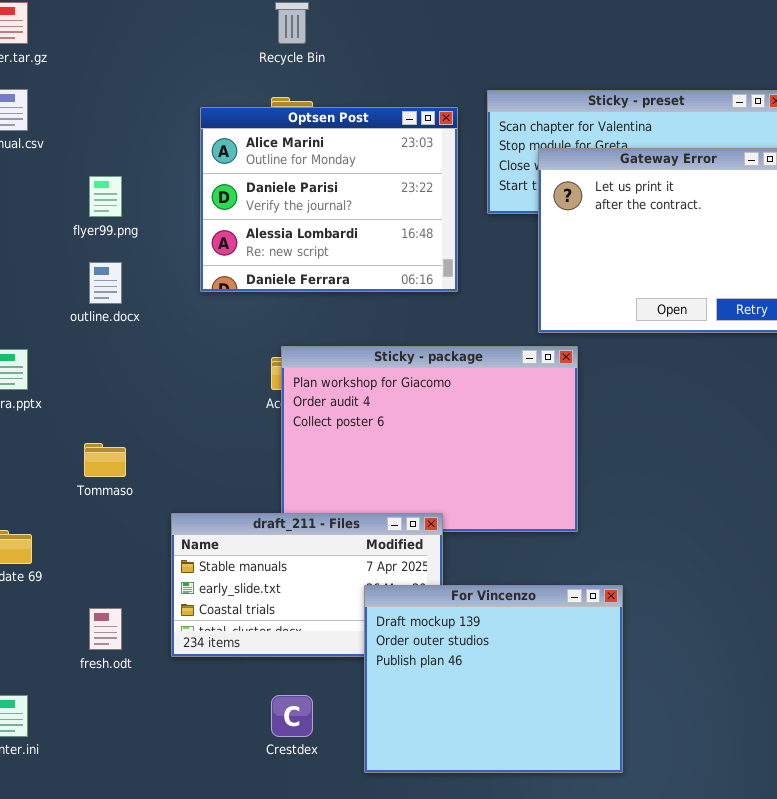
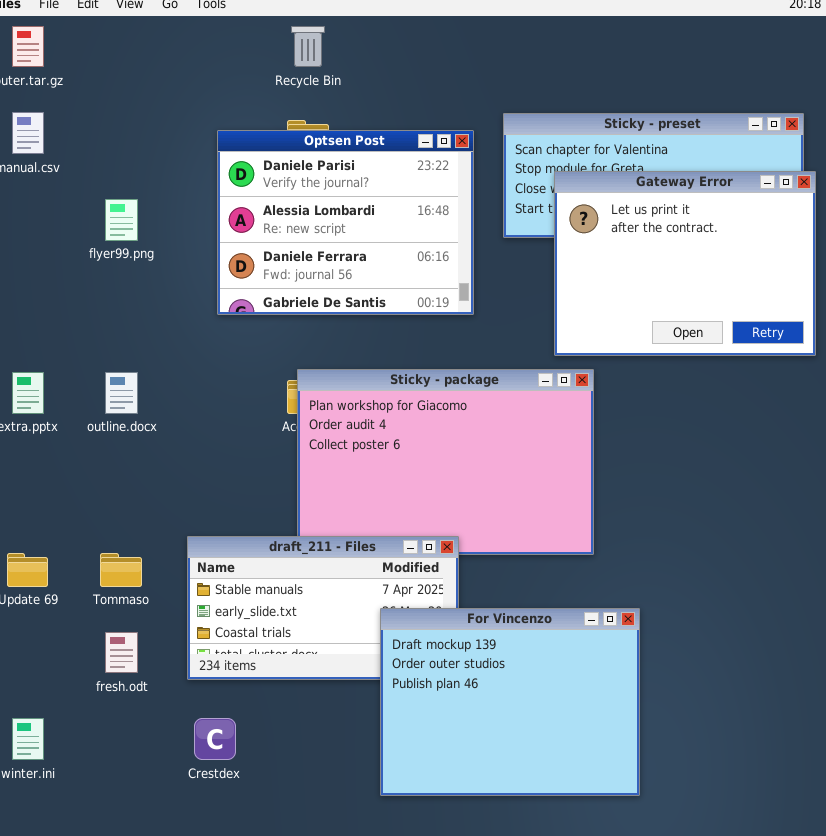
Optsen Post: [200,107,458,292] -> [217,130,474,315], scrolled down 1 row
outline.docx: [89,262,122,304] -> [105,372,138,414], moved
Tommaso: [84,443,126,477] -> [100,553,142,587], moved
Crestdex: [271,695,313,737] -> [194,718,236,760], moved

